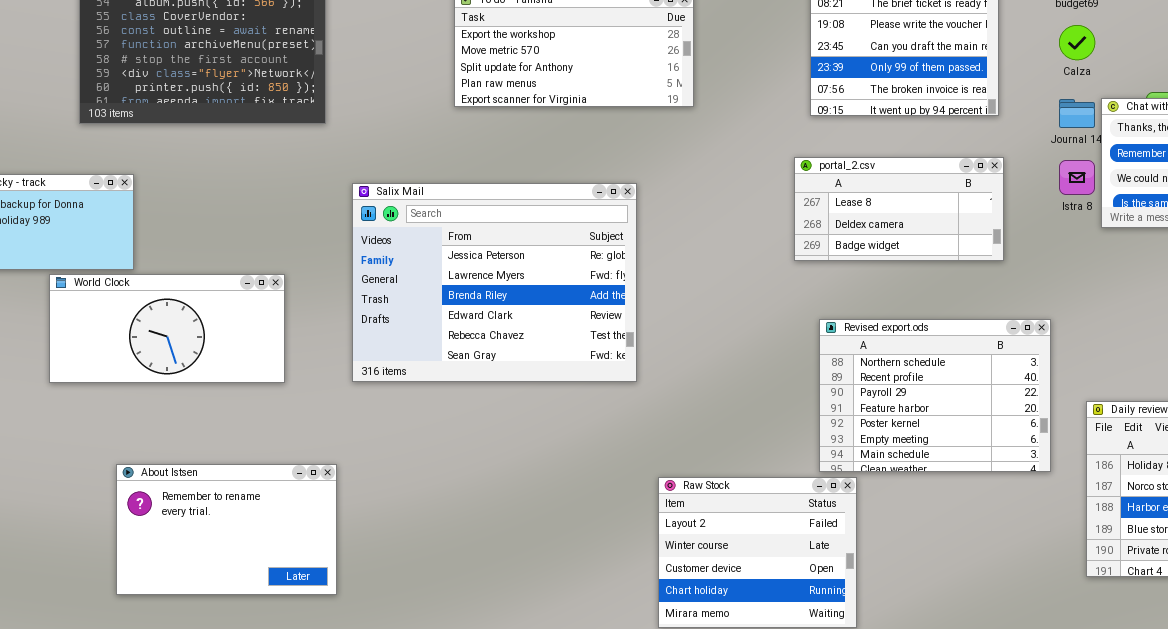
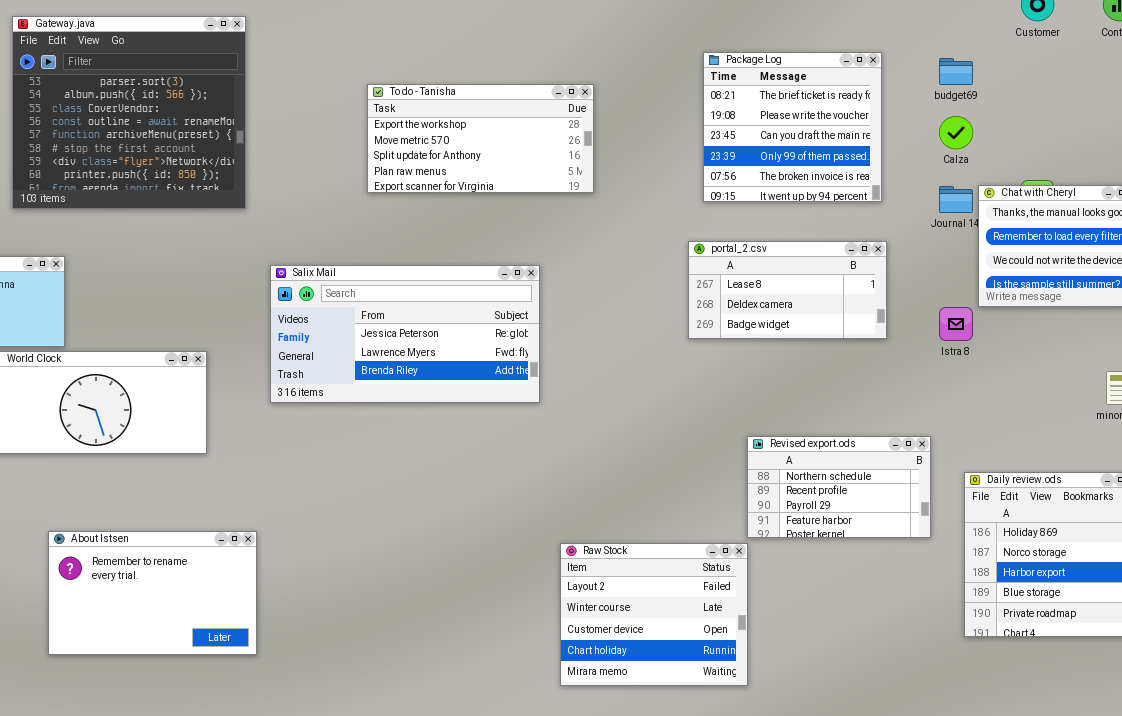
Istra 8: [1059,160,1095,195] -> [939,307,973,341], moved
Salix Mail: [352,183,637,382] -> [270,265,540,403], resized
Revised export.ods: [819,319,1051,472] -> [747,436,931,538], resized

